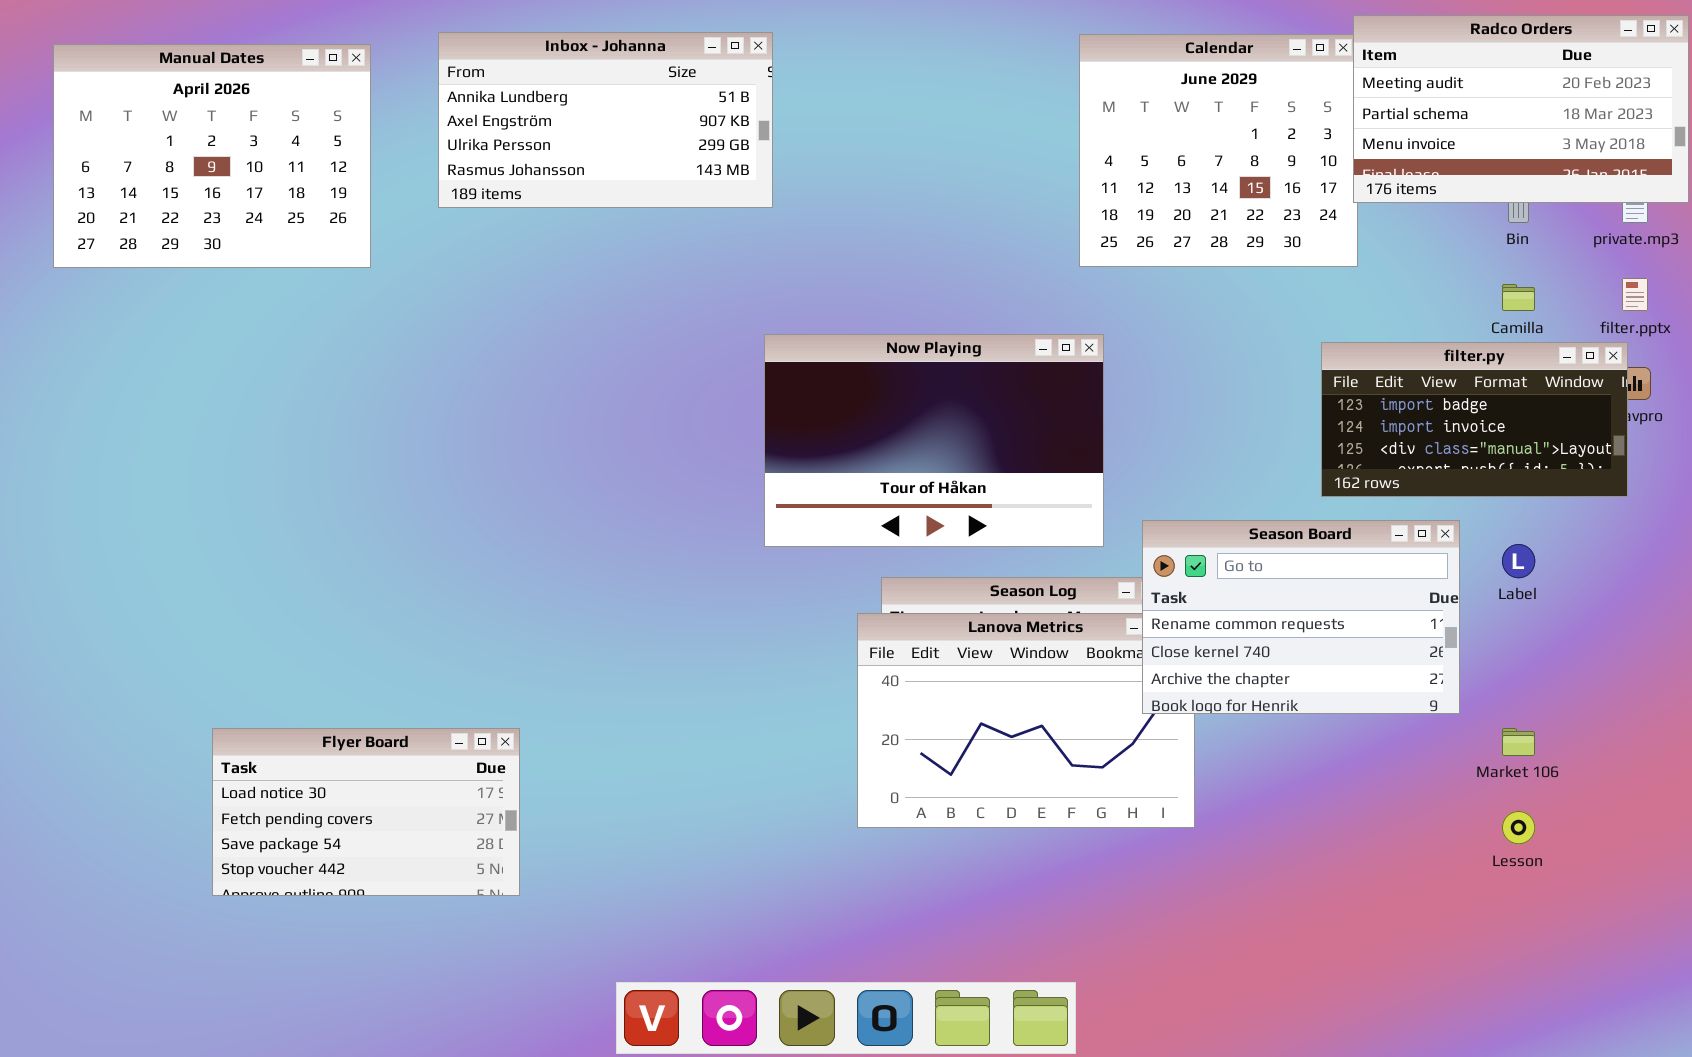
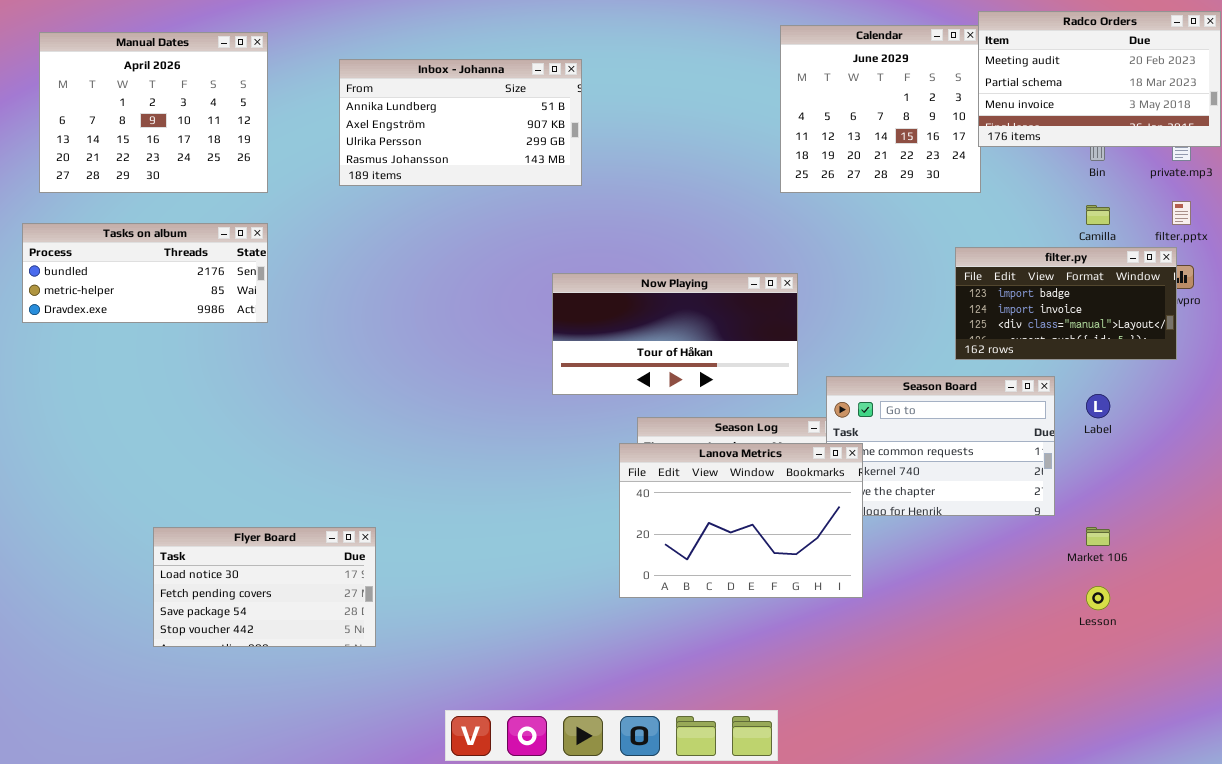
Inbox - Johanna: [438,32,773,208] -> [339,59,582,186], moved
Tasks on album: none -> [22,223,268,323], opened
Now Playing: [764,334,1104,547] -> [552,273,798,395], resized
Lanova Metrics: [857,613,1195,828] -> [619,443,863,598], raised

